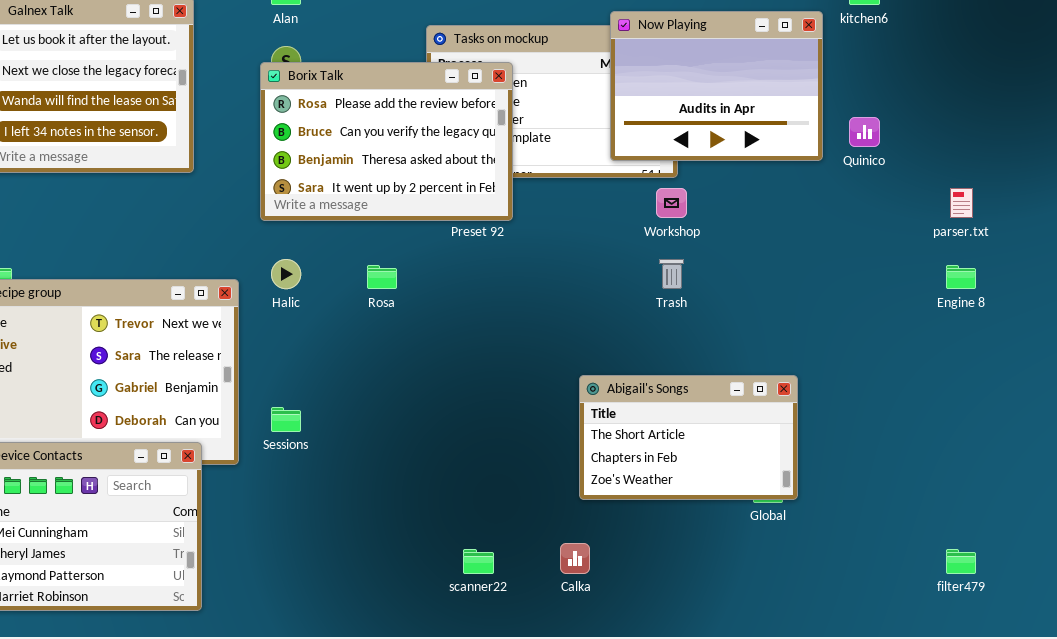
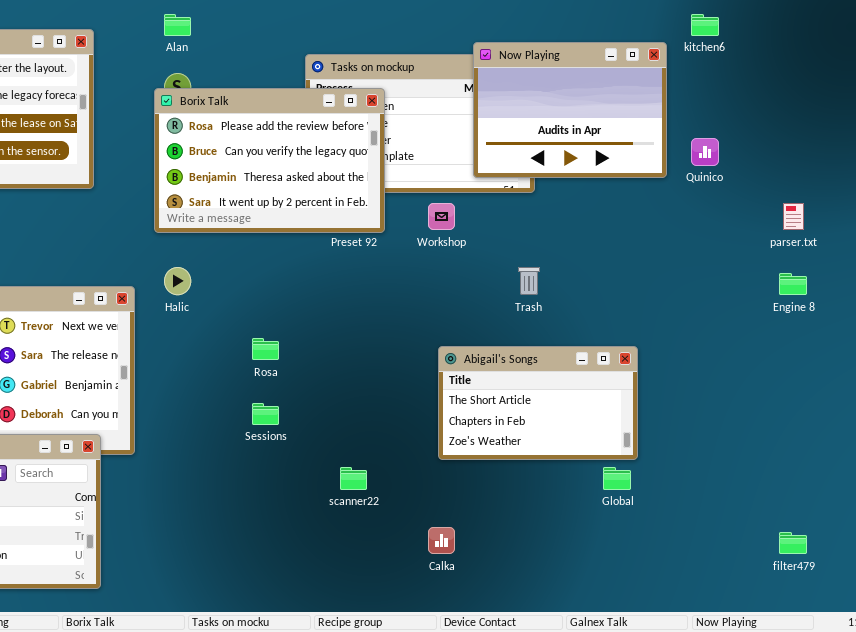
Workshop: [656,188,687,218] -> [428,203,455,230], moved
Rosa: [367,265,397,289] -> [252,338,279,360], moved
Abigail's Songs: [579,375,798,500] -> [438,346,638,460], moved
Sessions: [271,407,301,432] -> [252,403,279,425], moved
scanner22: [463,549,494,574] -> [340,467,367,490], moved

